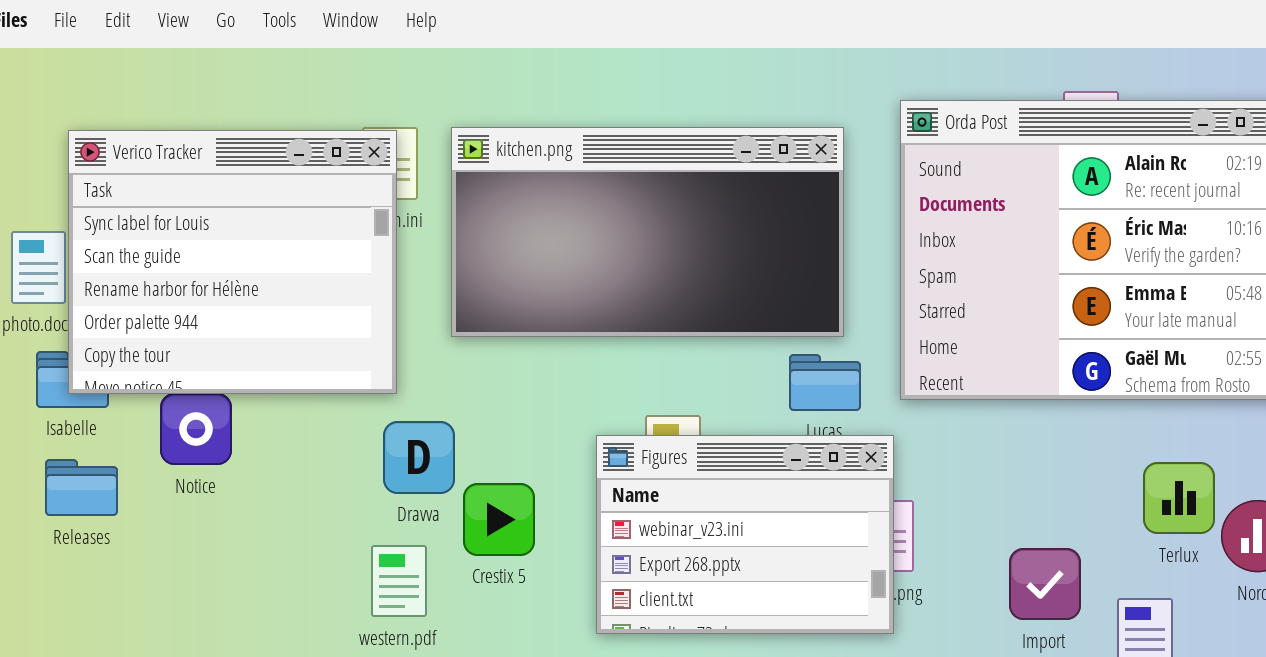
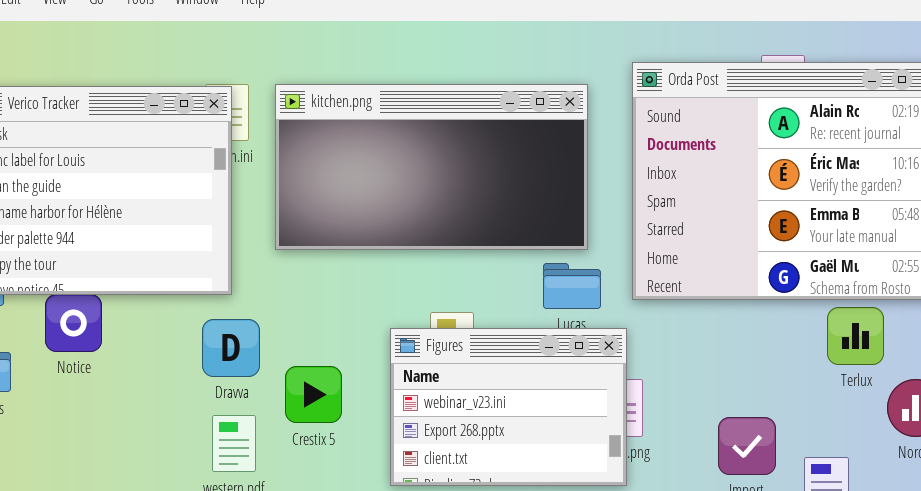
Dravva: [383,421,455,494] -> [202,319,260,377], moved
Terlux: [1143,462,1215,534] -> [827,307,884,365], moved

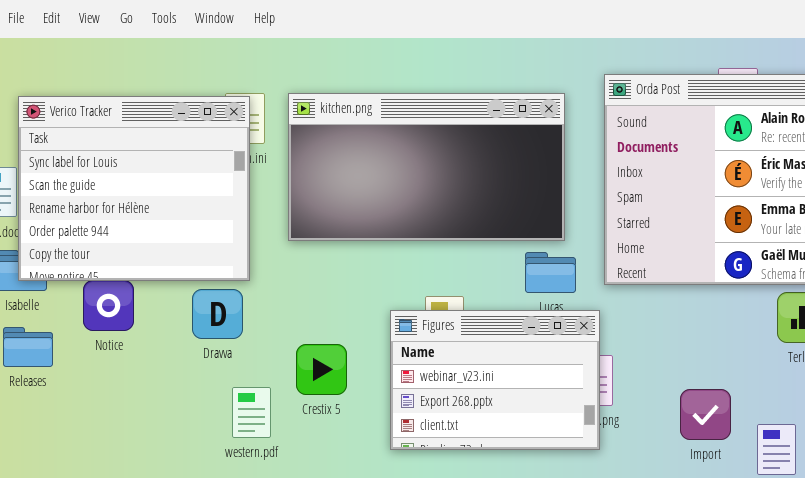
Dravva: [202,319,260,377] -> [192,289,243,339], moved

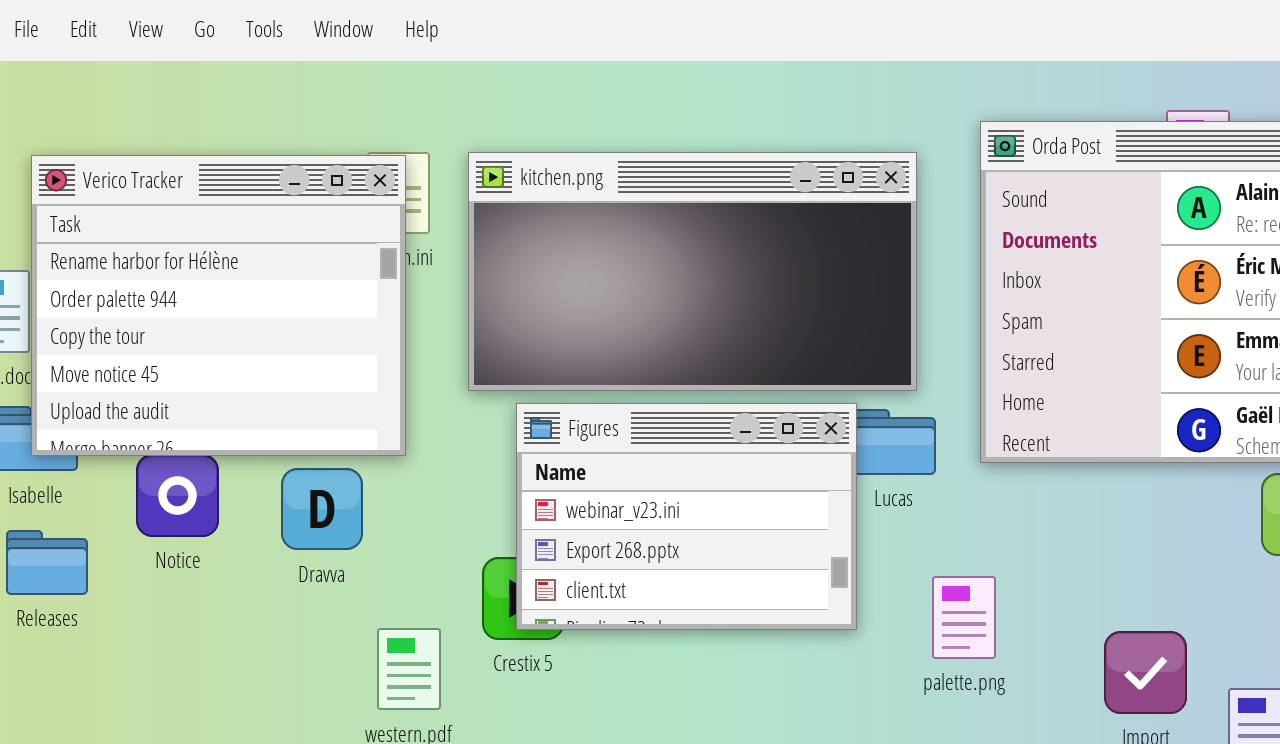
Verico Tracker: [18,96,250,281] -> [31,155,406,456], scrolled down 2 rows
Dravva: [192,289,243,339] -> [281,468,363,550], moved
Figures: [390,310,600,450] -> [516,403,857,630], moved

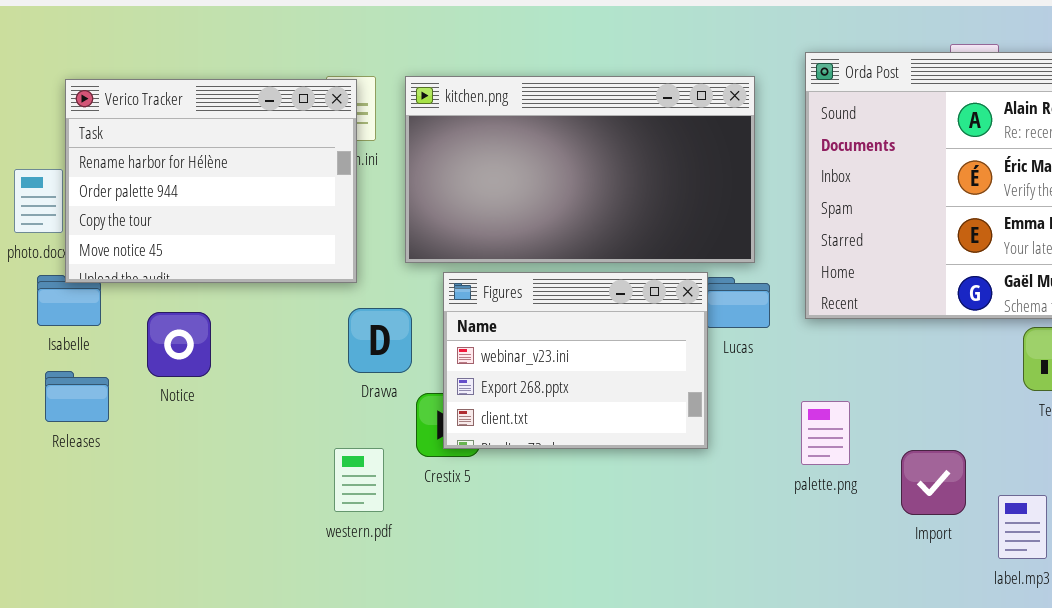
Verico Tracker: [31,155,406,456] -> [65,79,357,283], resized
Dravva: [281,468,363,550] -> [348,308,412,373], moved
palette.png: [932,576,996,659] -> [801,401,850,465], moved

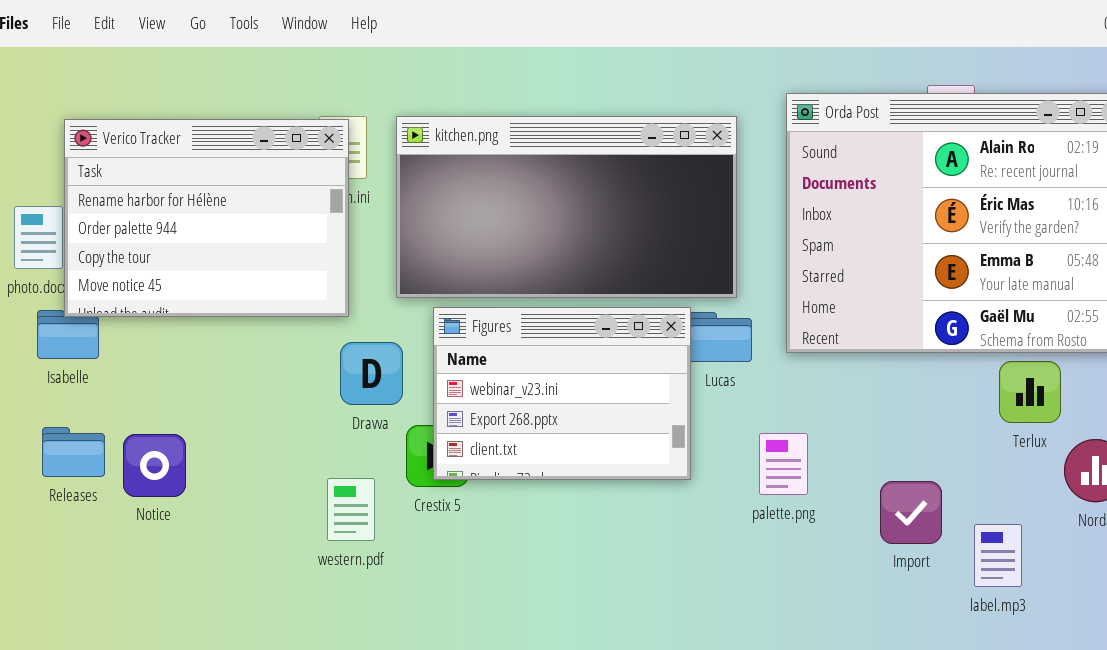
Notice: [147,312,211,377] -> [123,434,186,497], moved
Releases: [45,371,109,422] -> [42,427,105,477], moved
palette.png: [801,401,850,465] -> [759,433,808,495], moved

